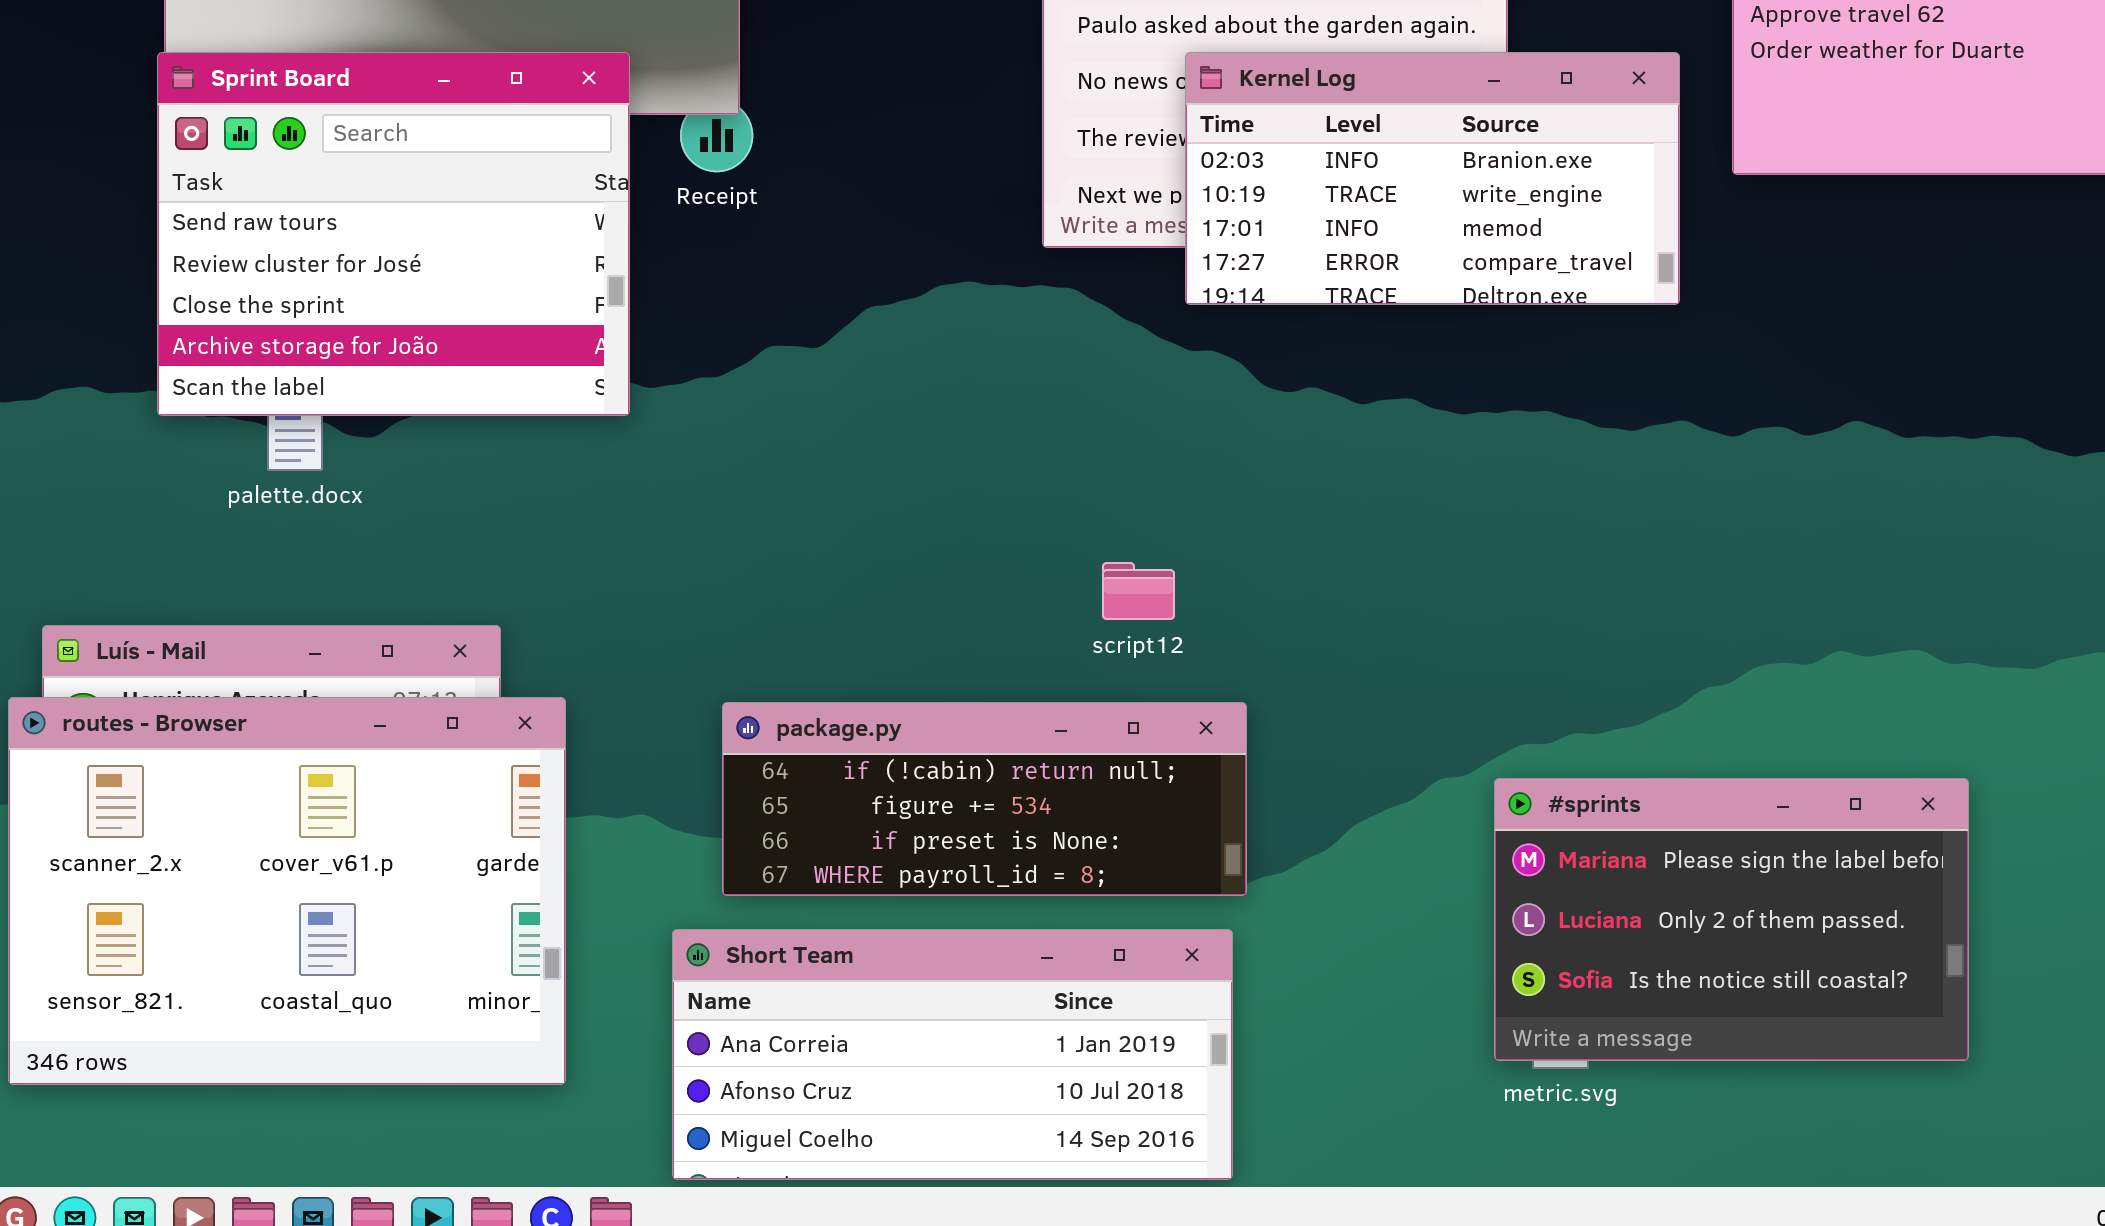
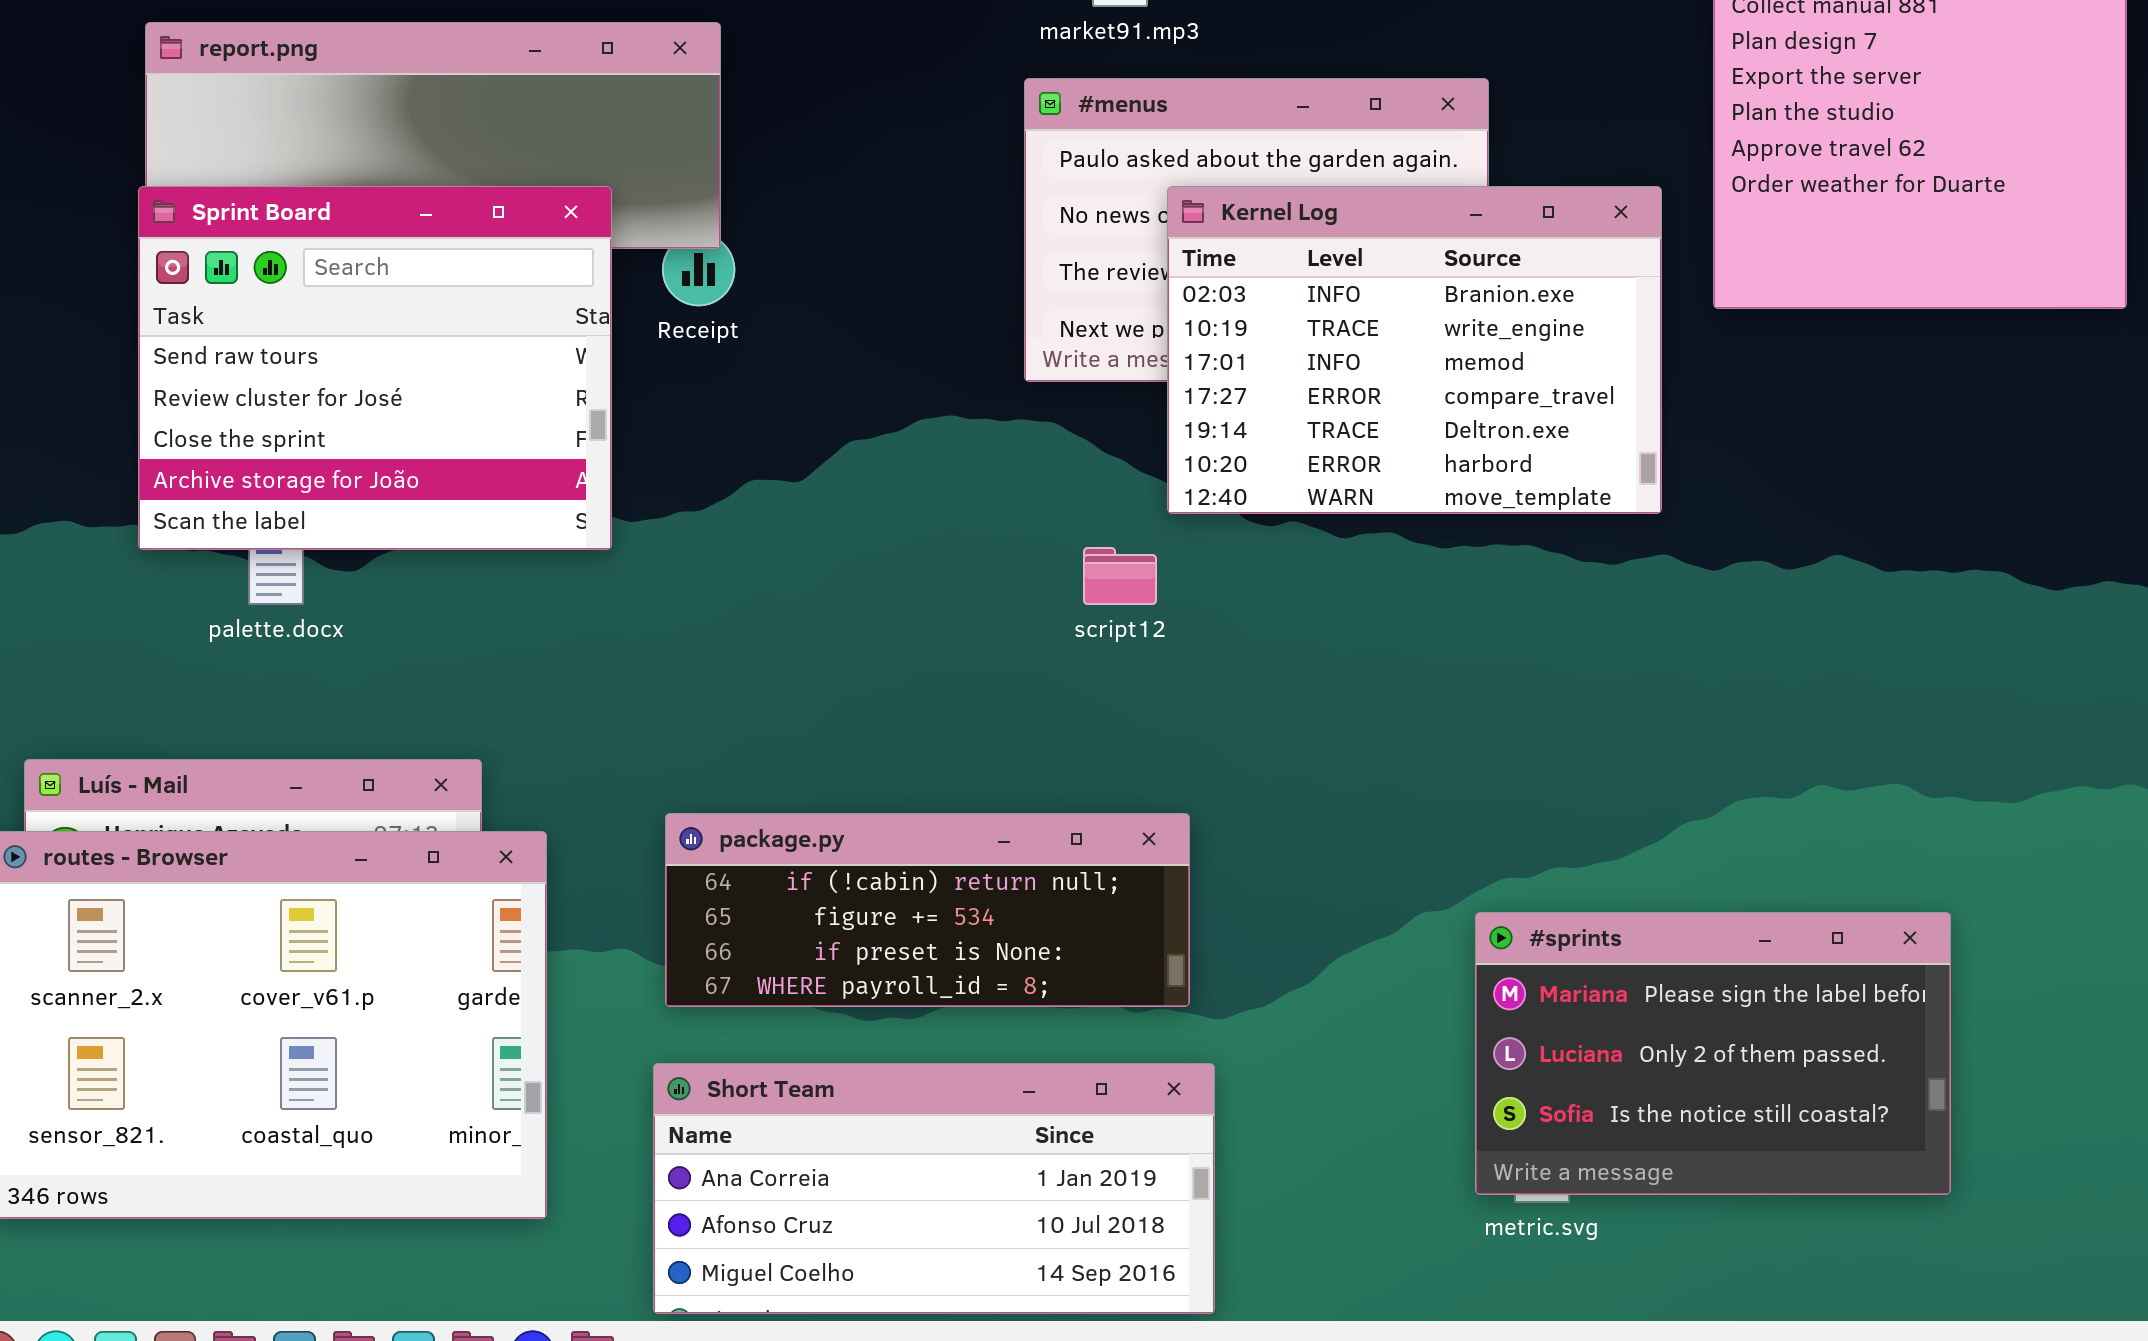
Kernel Log: [1185,52,1680,305] -> [1167,186,1662,514], resized
script12: [1102,562,1175,620] -> [1083,547,1157,605], moved
package.py: [722,702,1247,896] -> [665,813,1190,1007], moved

